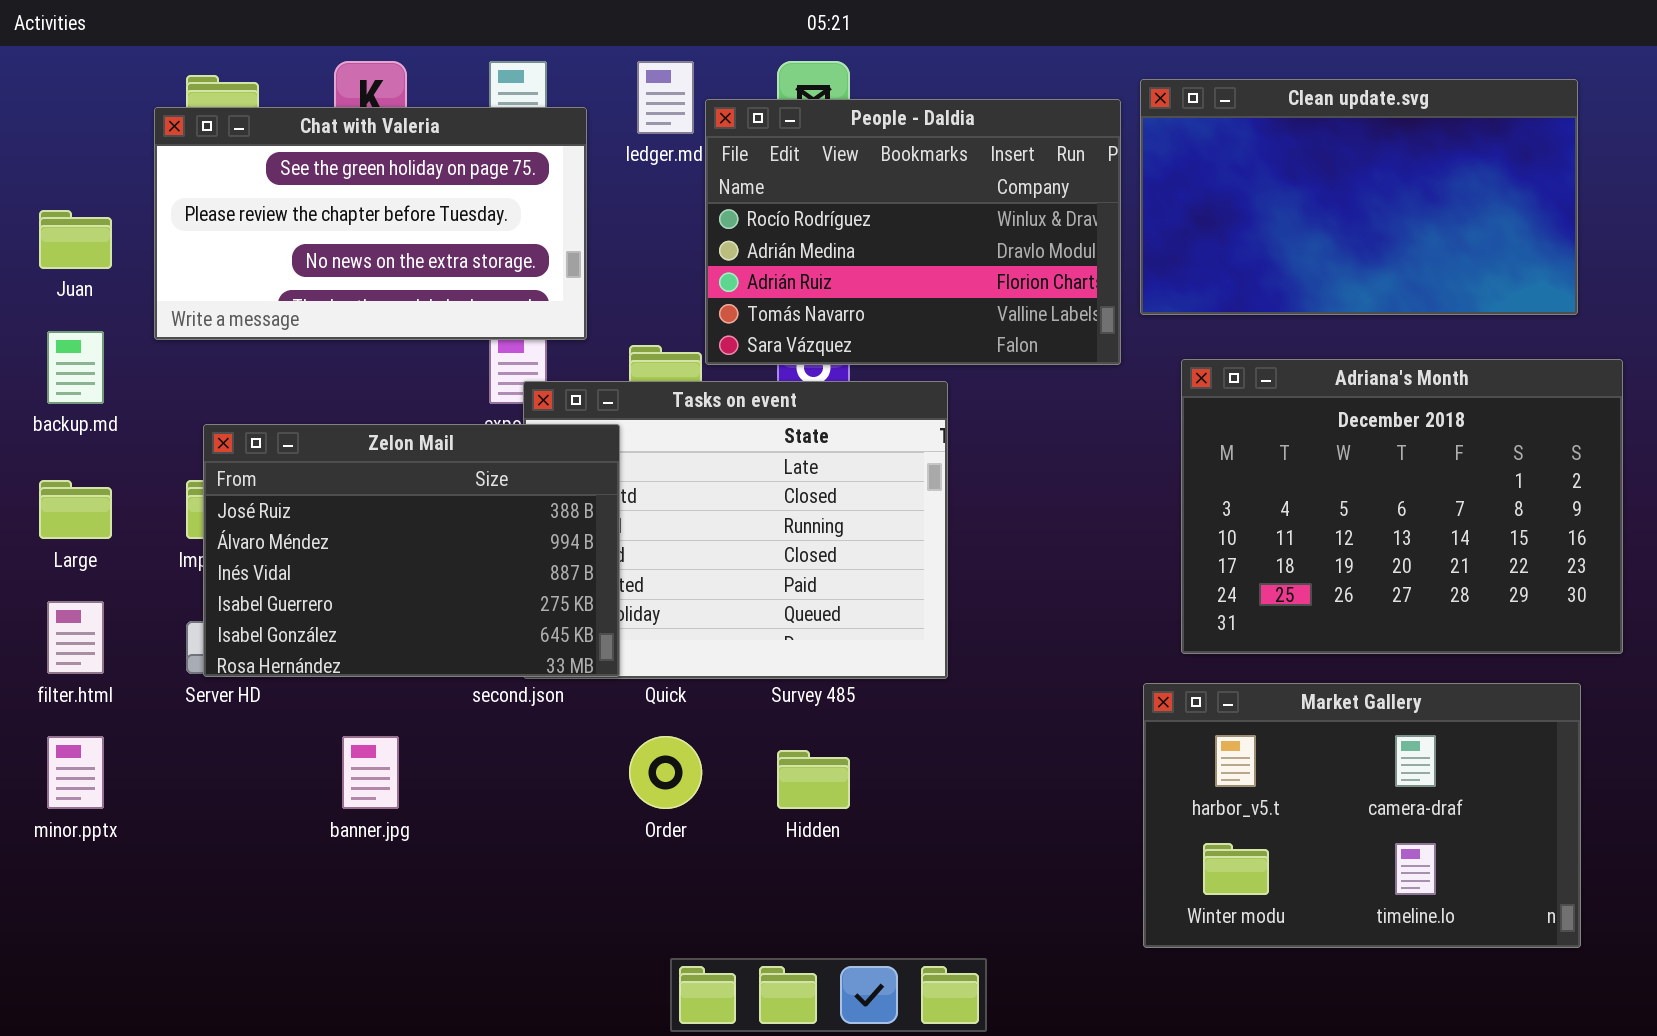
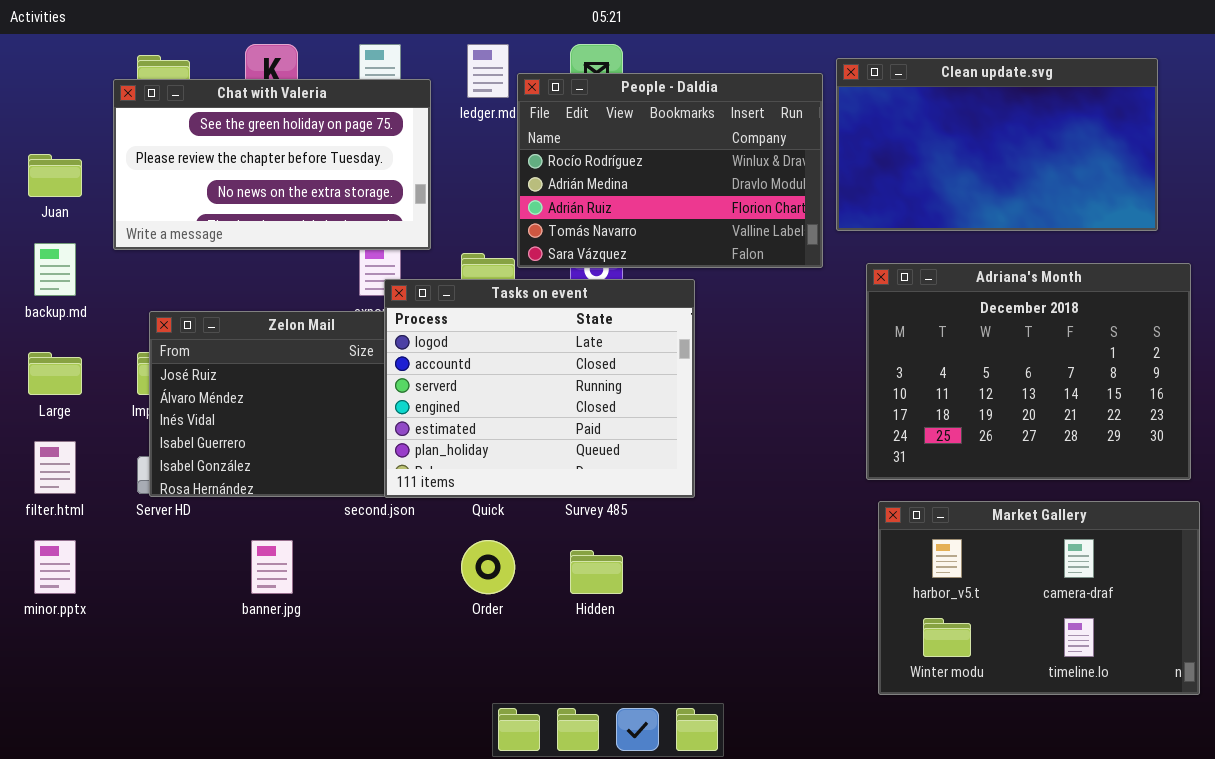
Tasks on event: [523,381,948,679] -> [384,279,695,498], raised
Market Gallery: [1143,683,1581,948] -> [878,501,1200,695], moved

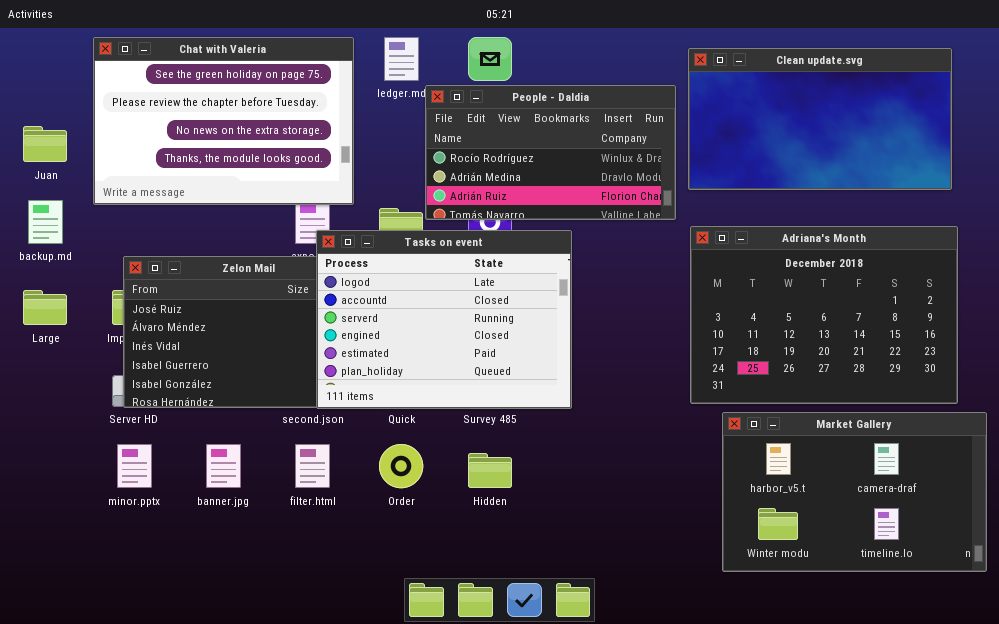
People - Daldia: [517,73,823,268] -> [425,85,676,220], resized
Chat with Valeria: [113,79,431,250] -> [93,37,354,205], resized
Adriana's Month: [866,263,1191,480] -> [690,226,958,404], moved
filter.html: [34,441,76,494] -> [295,444,330,488], moved
minor.pptx: [34,540,76,594] -> [117,444,152,488], moved

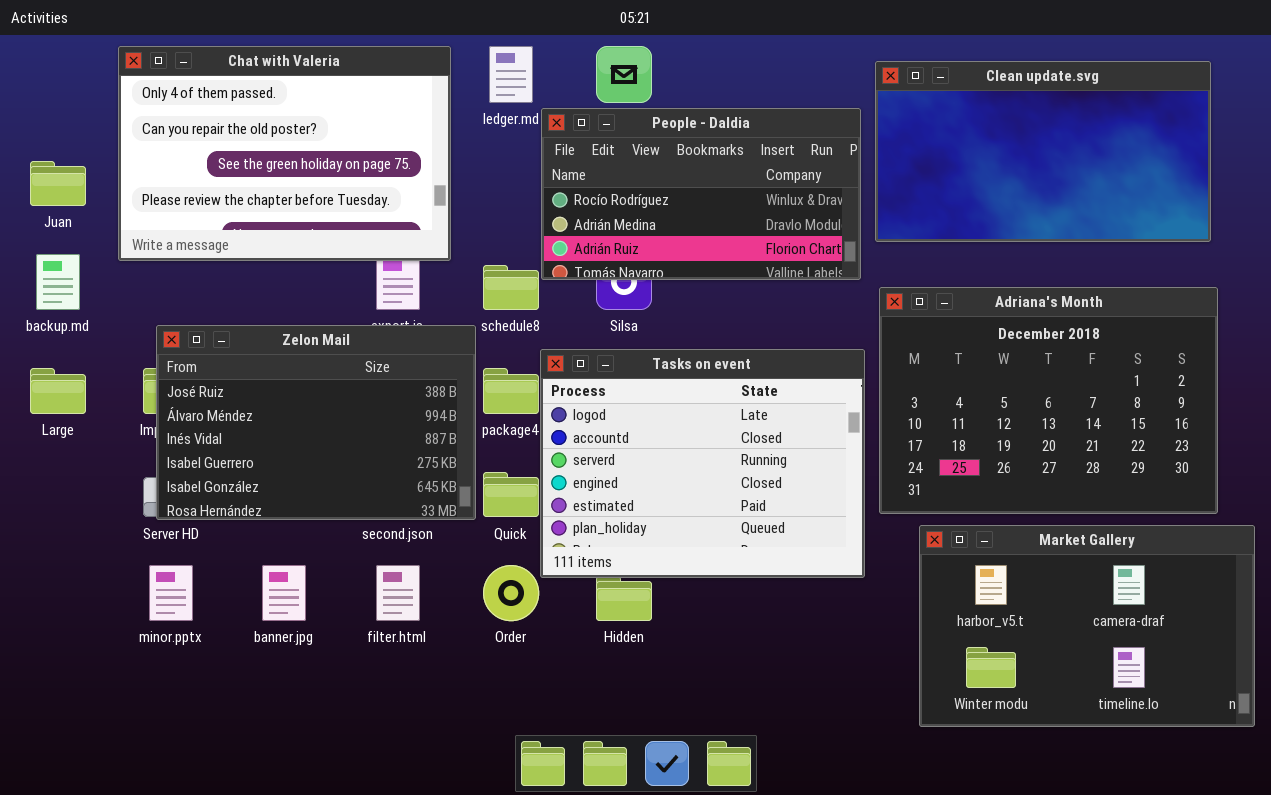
Chat with Valeria: [93,37,354,205] -> [118,46,451,261], scrolled up 2 rows
Tasks on event: [316,230,572,409] -> [540,349,865,578], moved

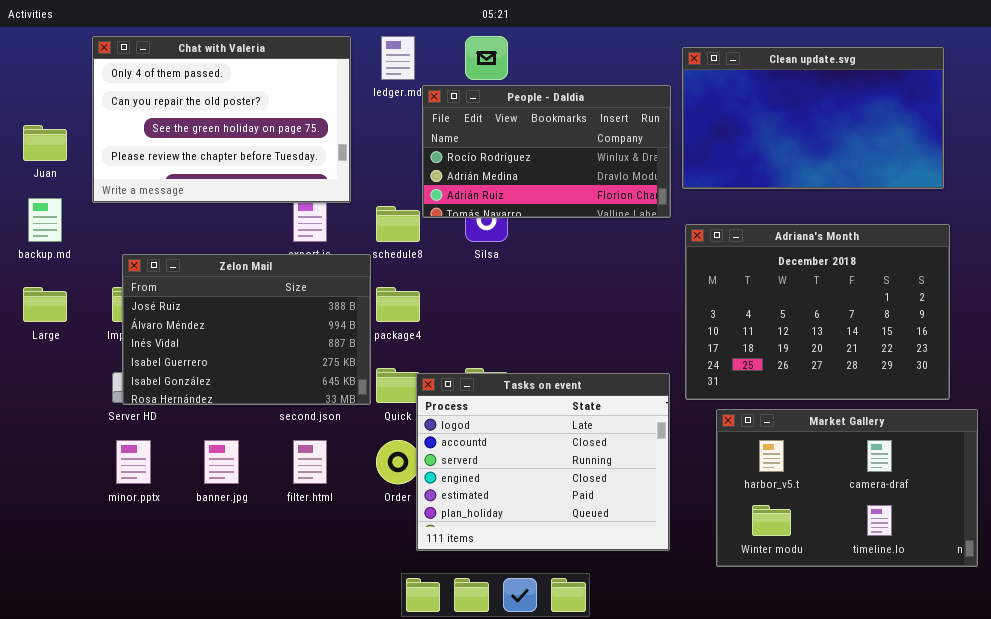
Tasks on event: [540,349,865,578] -> [416,373,670,551], moved

